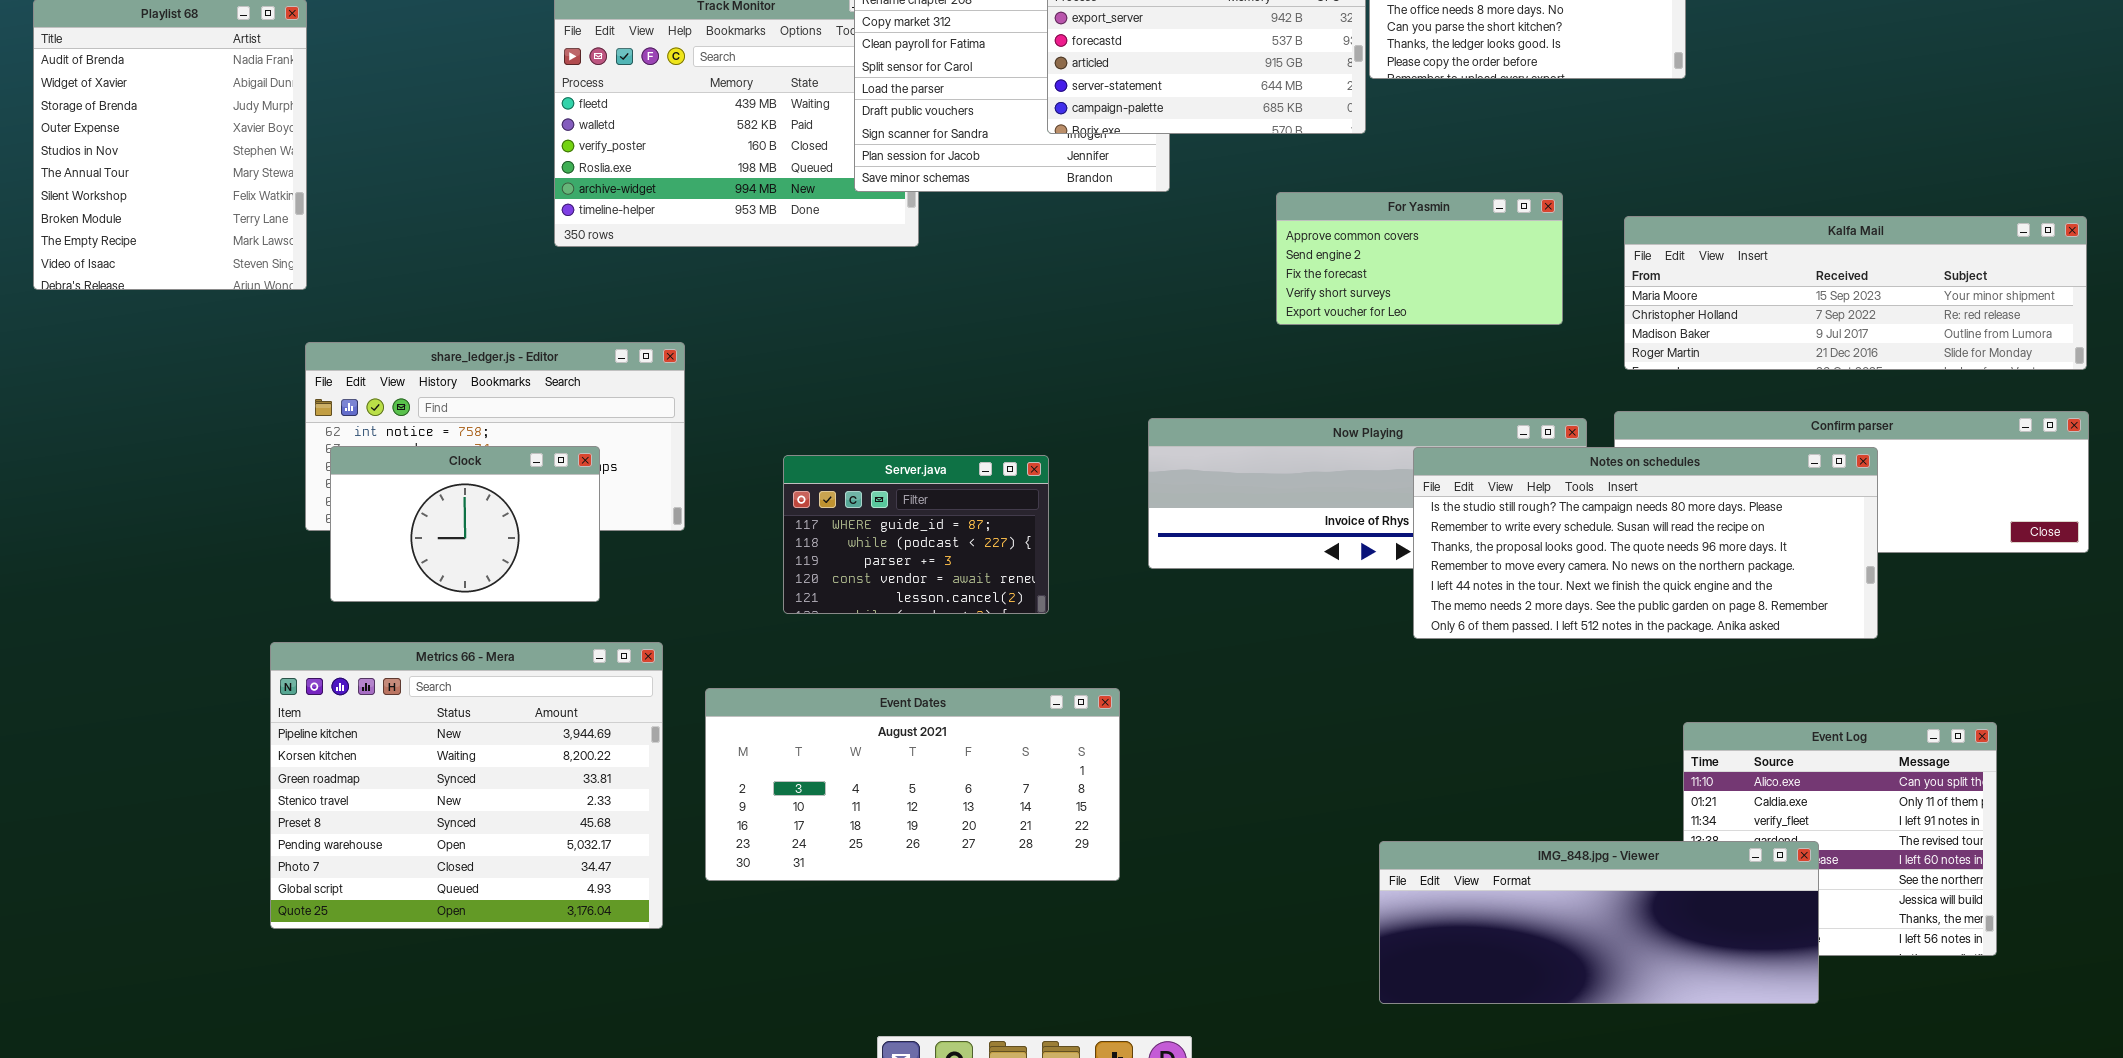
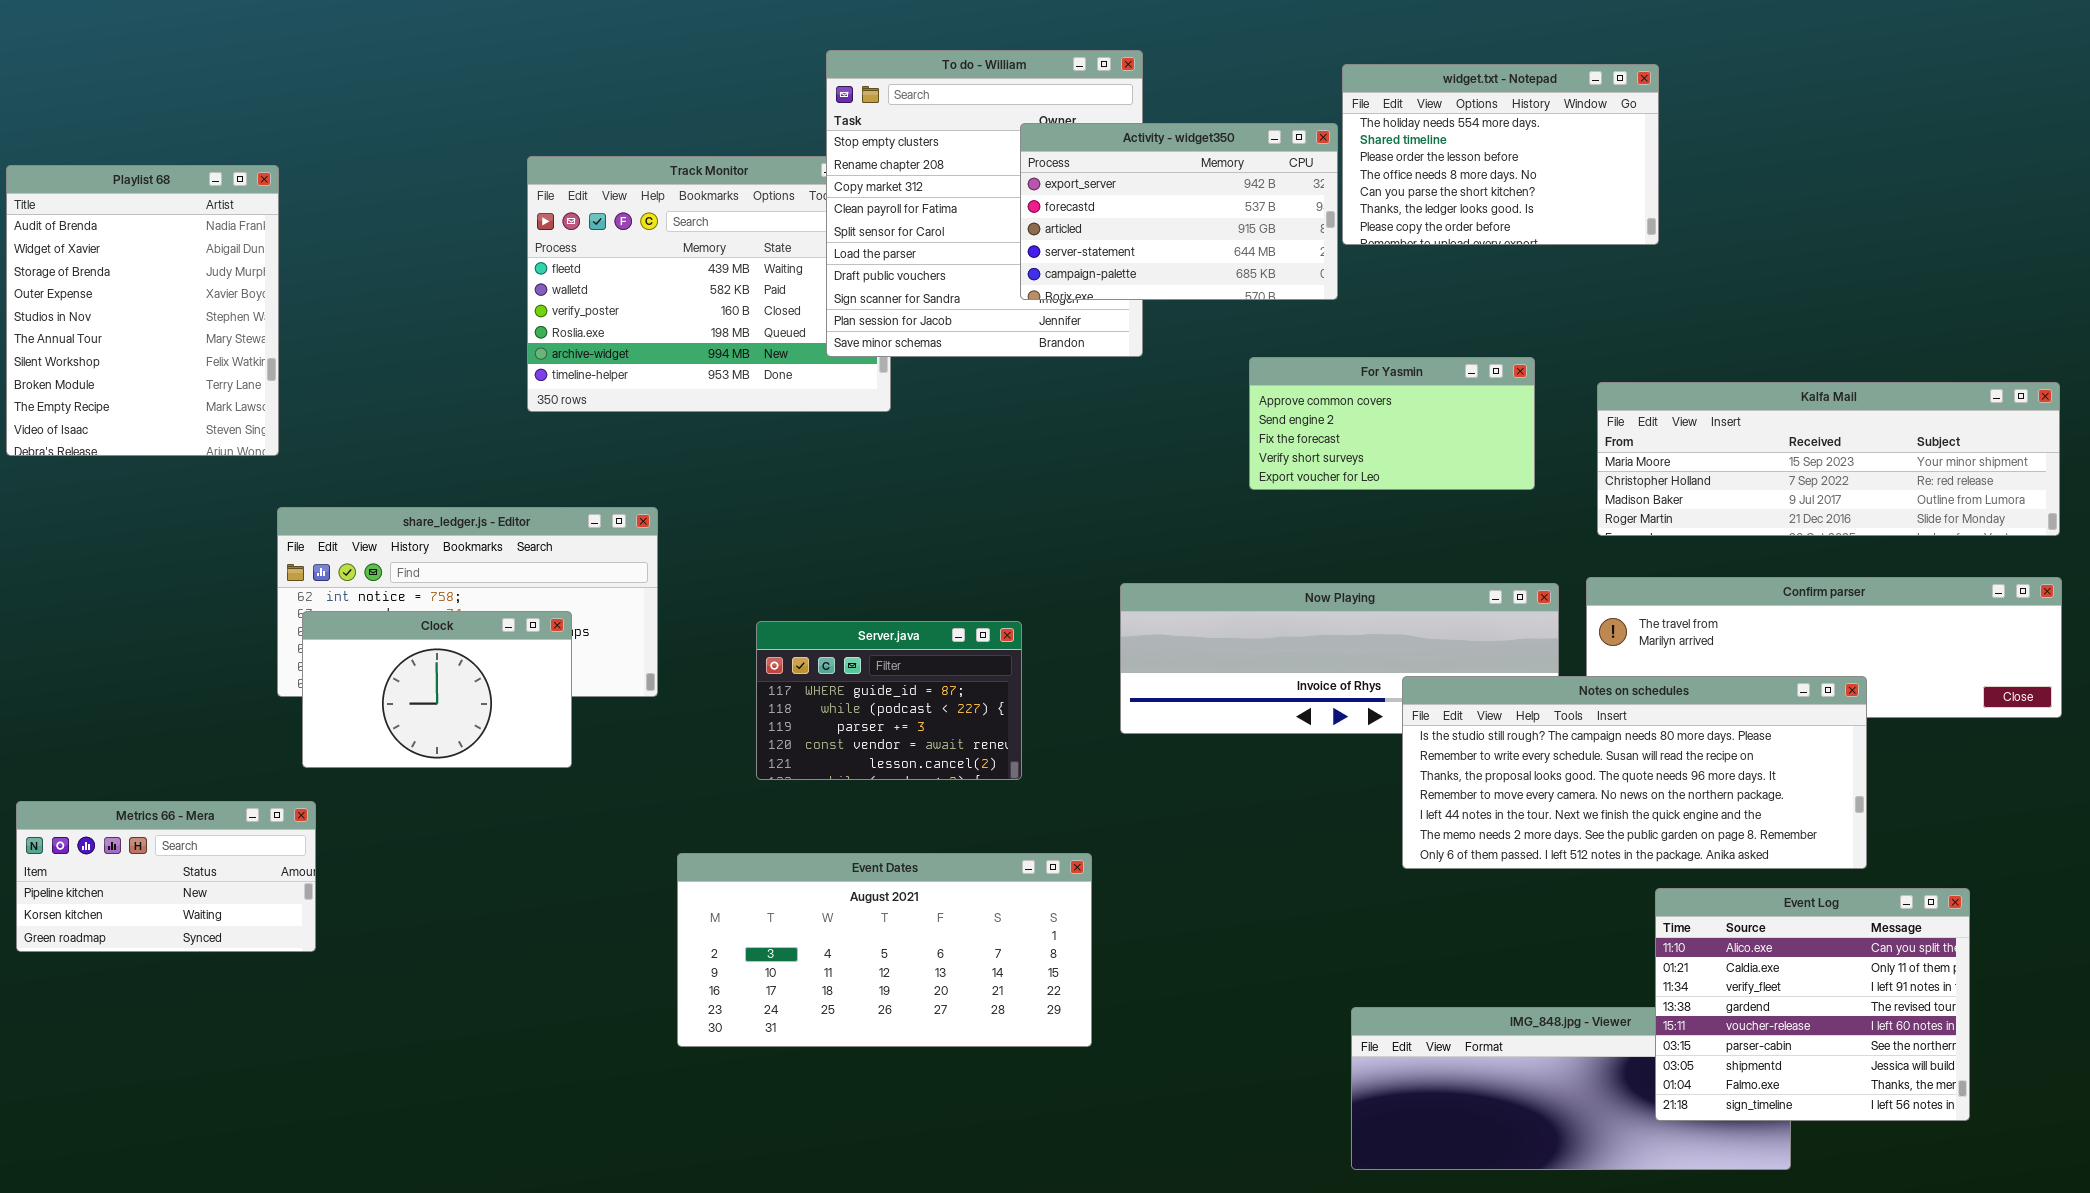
Notes on schedules: [1413,447,1878,639] -> [1402,676,1867,869], moved
Metrics 66 - Mera: [270,642,663,929] -> [16,801,316,952], moved, resized
Event Log: [1683,722,1997,956] -> [1655,888,1970,1121], raised

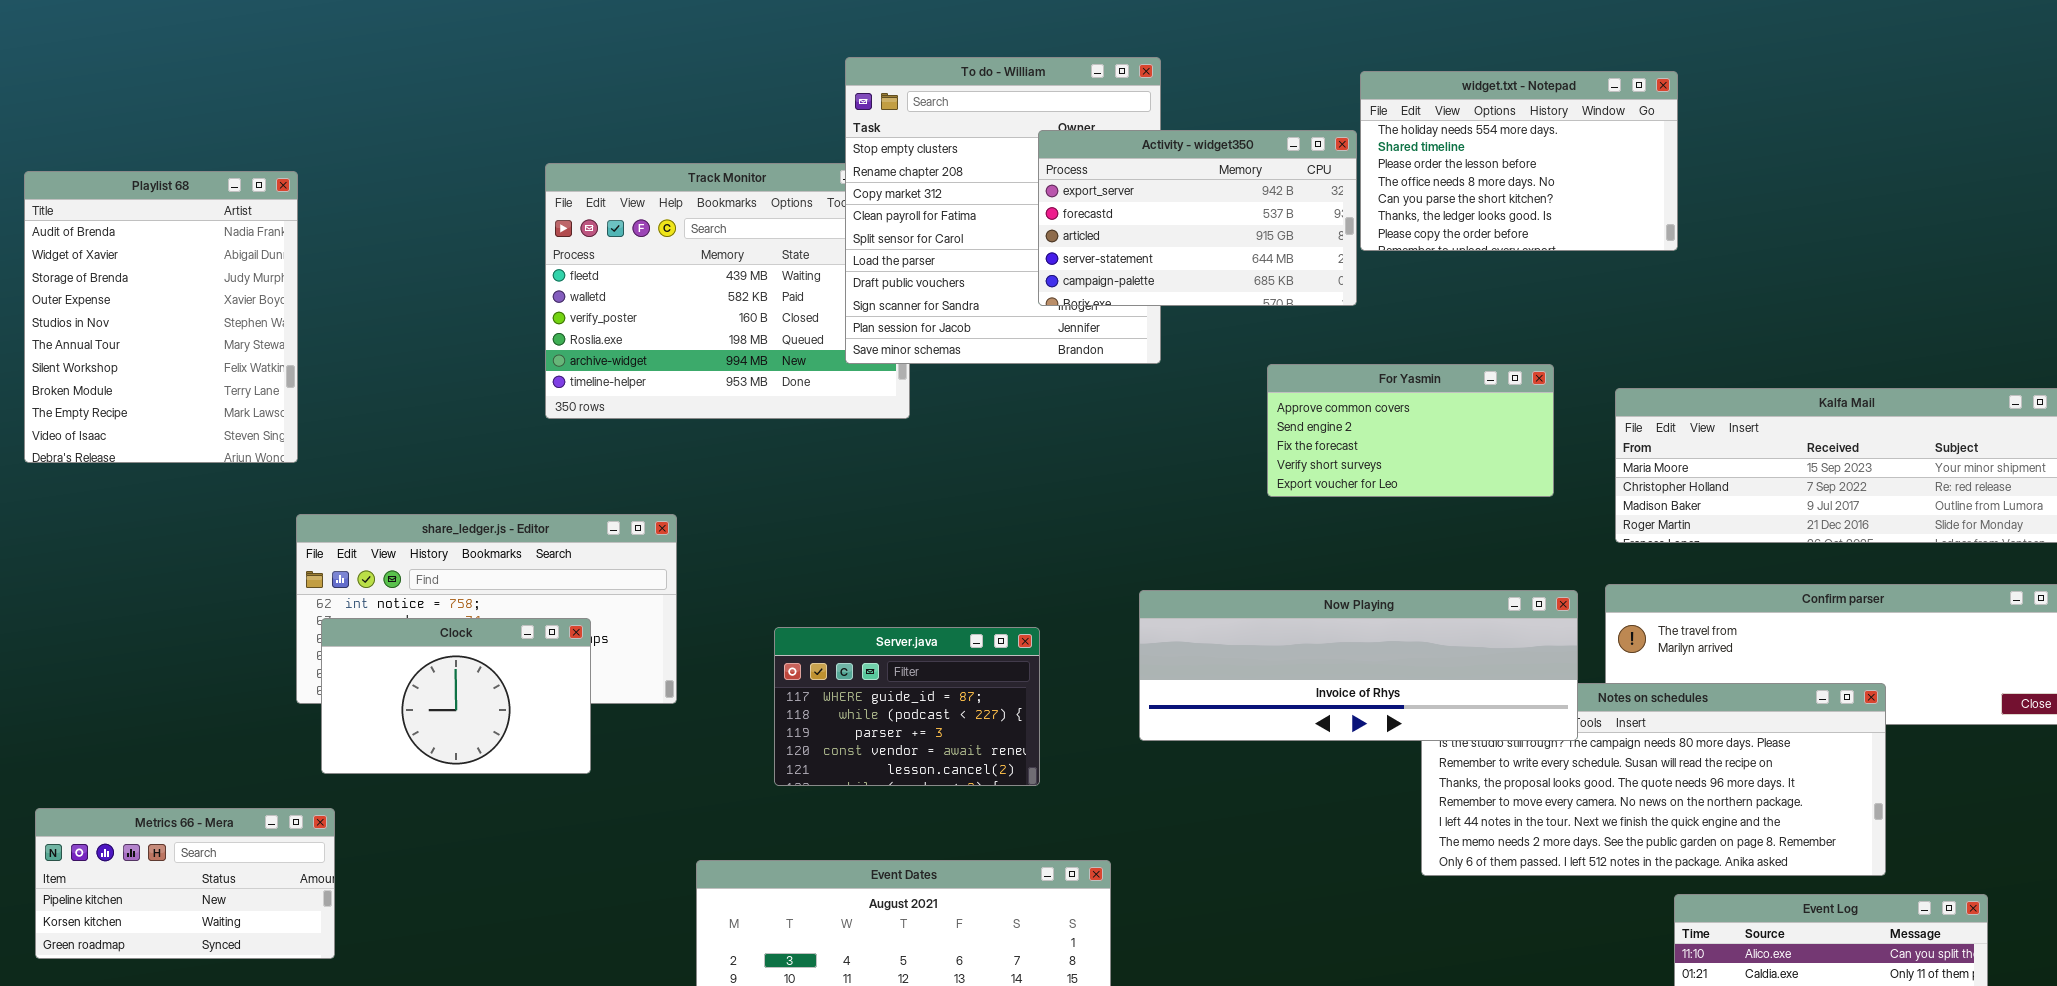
Now Playing: [1120,583,1559,734] -> [1139,590,1578,741], raised

